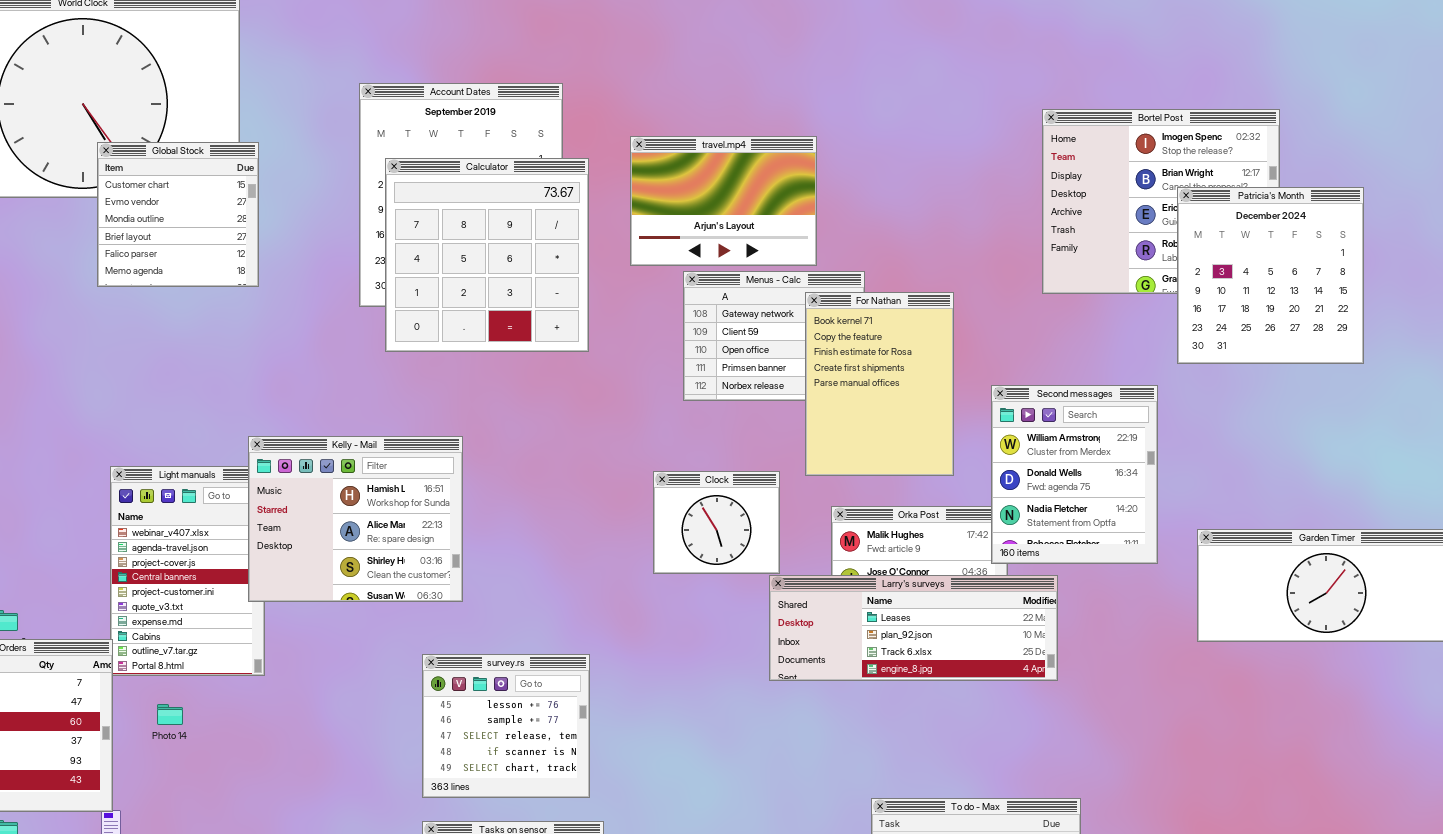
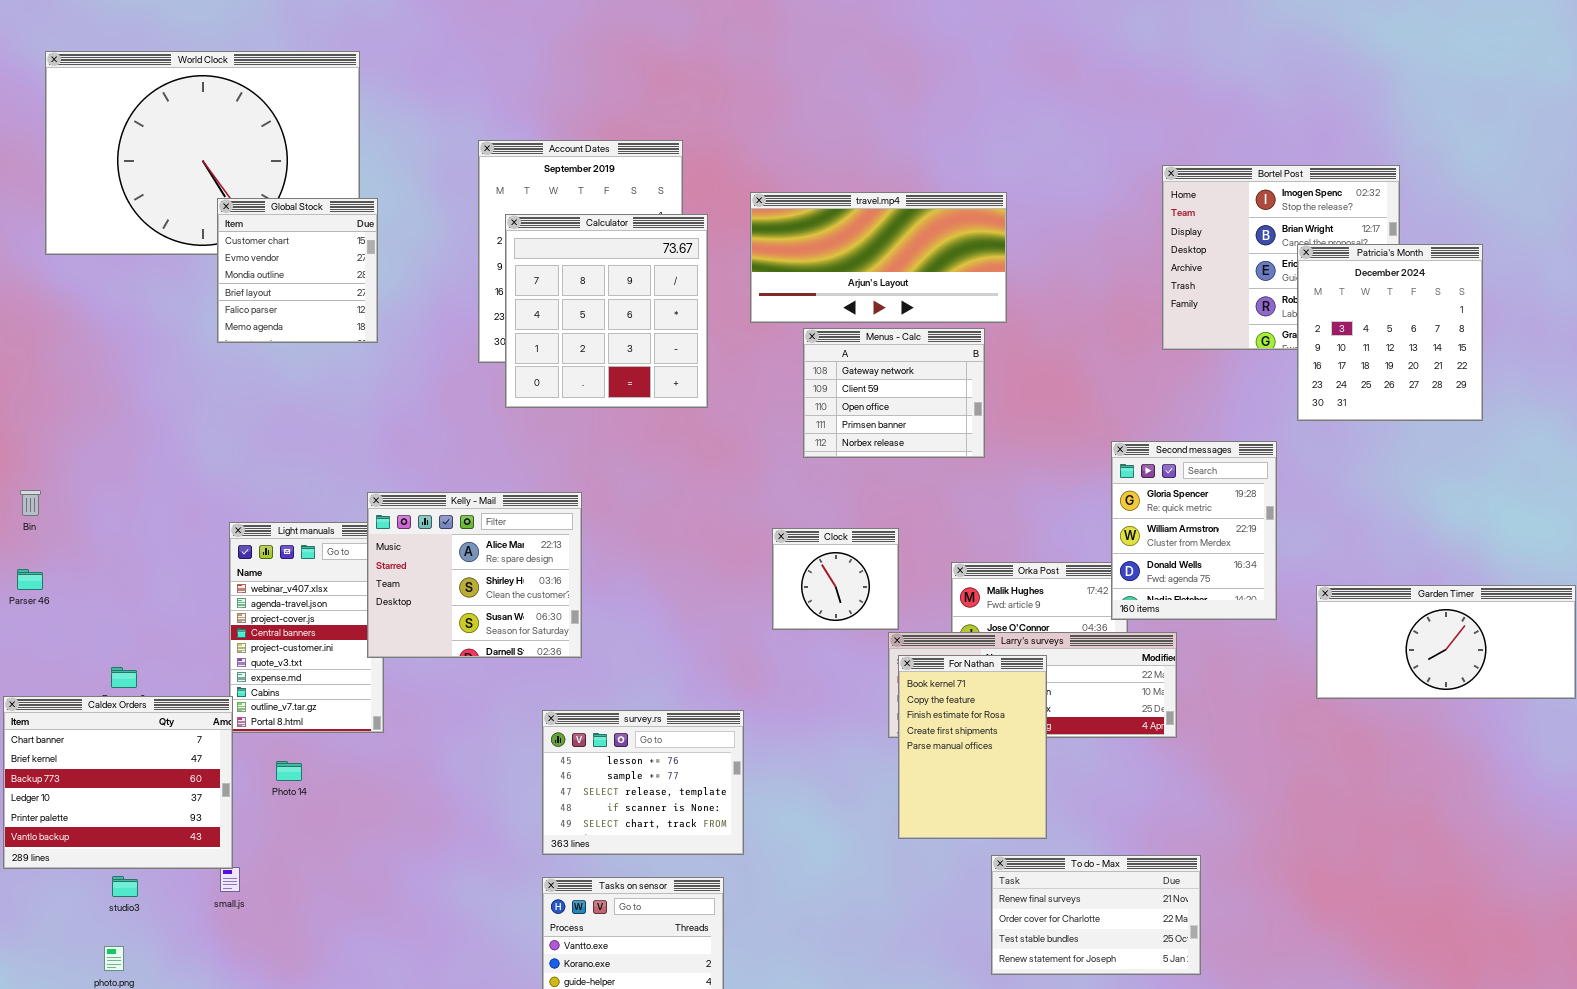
travel.mp4: [630,136,817,266] -> [750,192,1007,323], resized
For Nathan: [805,292,954,476] -> [898,655,1047,839], moved
Second messages: [991,385,1158,564] -> [1111,441,1277,620], scrolled up 1 row
Kelly - Mail: [248,436,463,602] -> [367,492,582,658], scrolled down 1 row
survey.rs: [422,654,590,798] -> [542,710,744,855], resized

